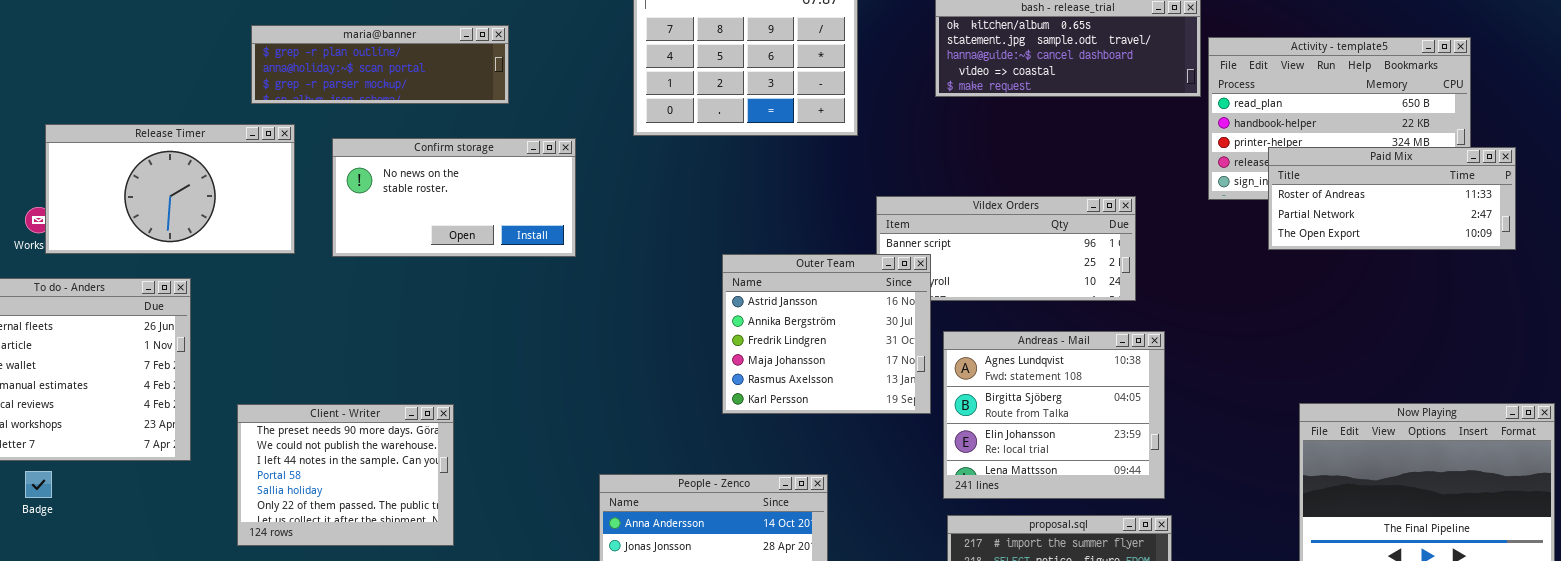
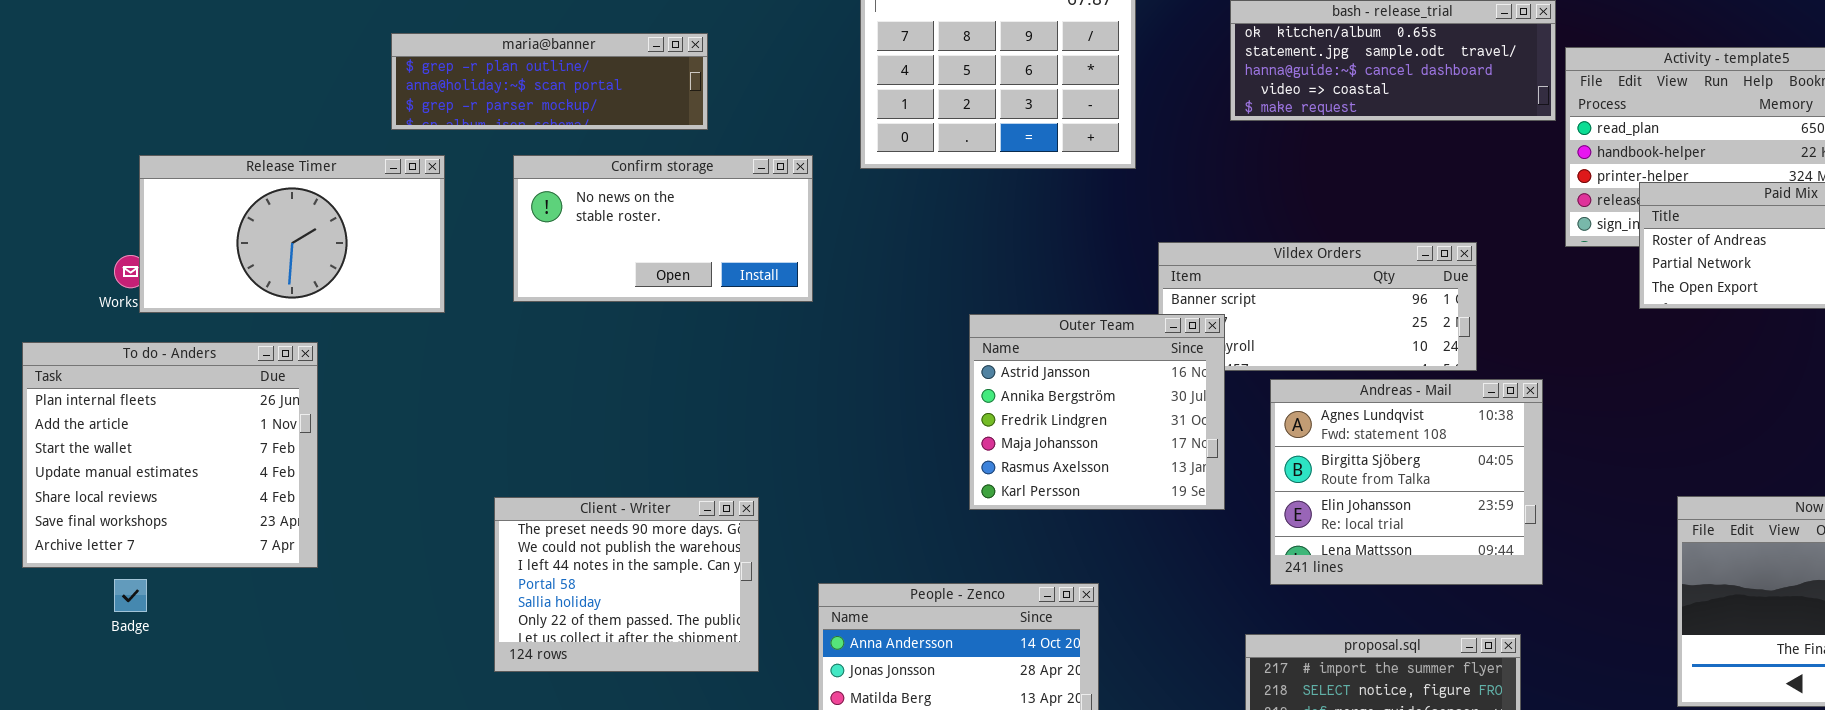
Confirm storage: [332,138,576,257] -> [513,155,813,302], moved
Andreas - Mail: [943,331,1165,499] -> [1270,379,1543,585], moved
Client - Writer: [237,404,454,546] -> [494,497,759,672], moved

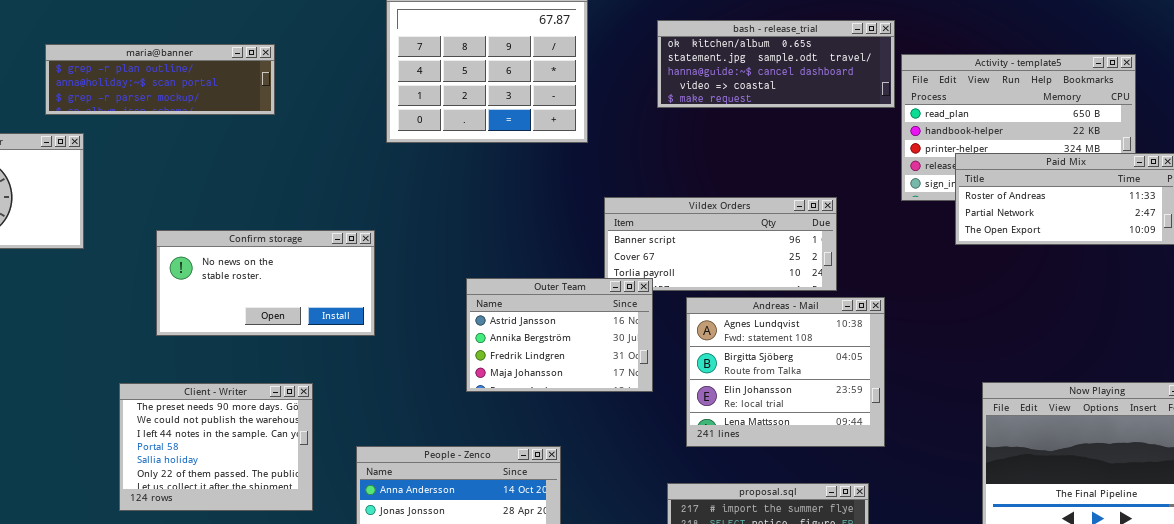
Confirm storage: [513,155,813,302] -> [156,230,375,336], moved
Outer Team: [969,314,1225,510] -> [466,278,653,392], resized

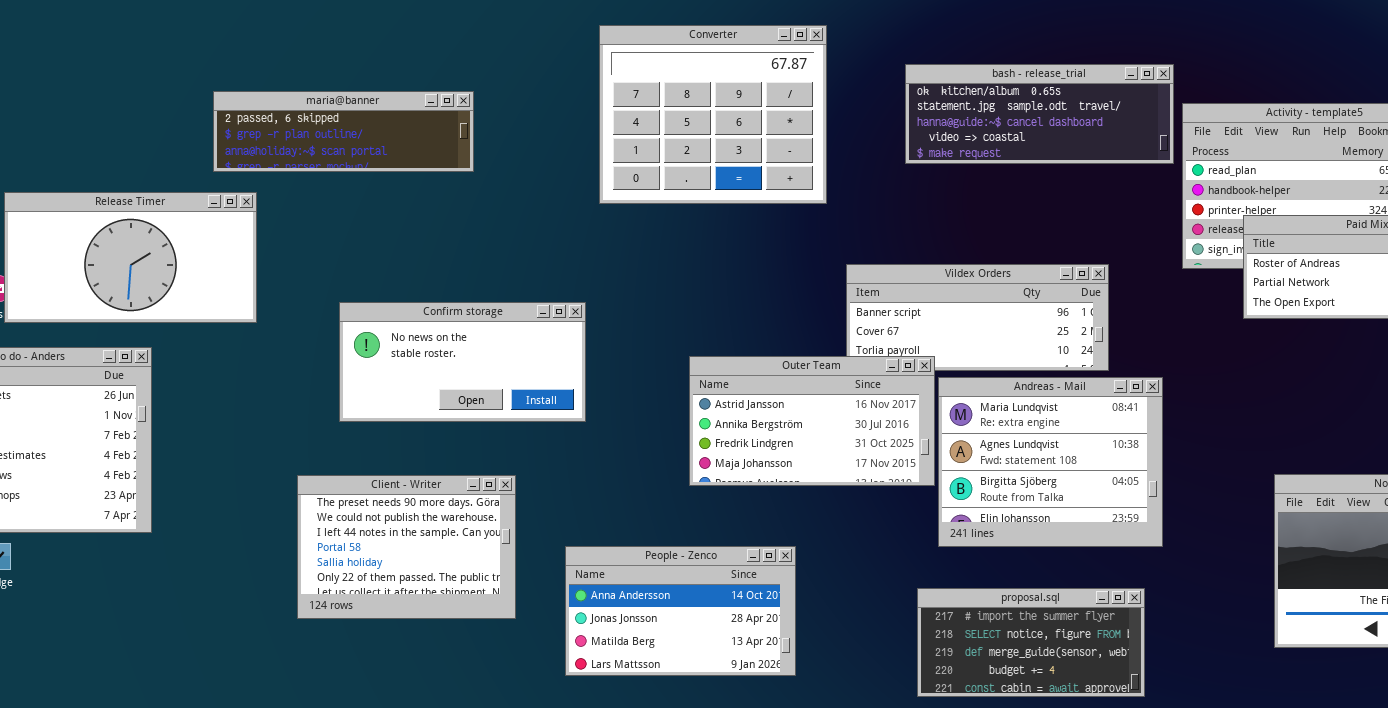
maria@banner: [45,44,275,115] -> [213,91,474,172], scrolled up 1 row
Outer Team: [466,278,653,392] -> [689,356,935,486], resized
Andreas - Mail: [686,297,885,447] -> [938,377,1163,547], scrolled up 1 row

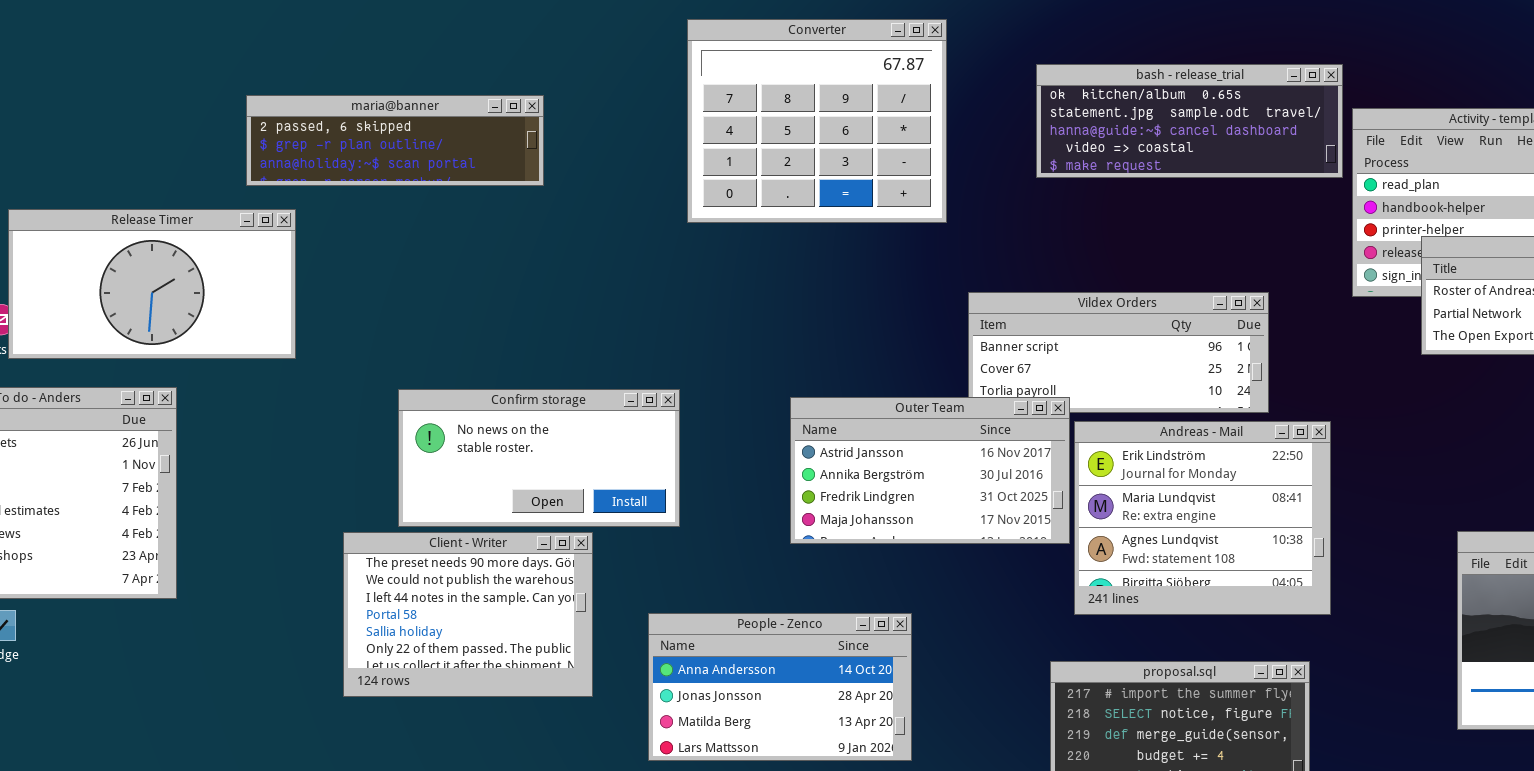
Confirm storage: [339,302,586,422] -> [398,389,680,527], moved
Andreas - Mail: [938,377,1163,547] -> [1074,421,1331,615], scrolled up 1 row

